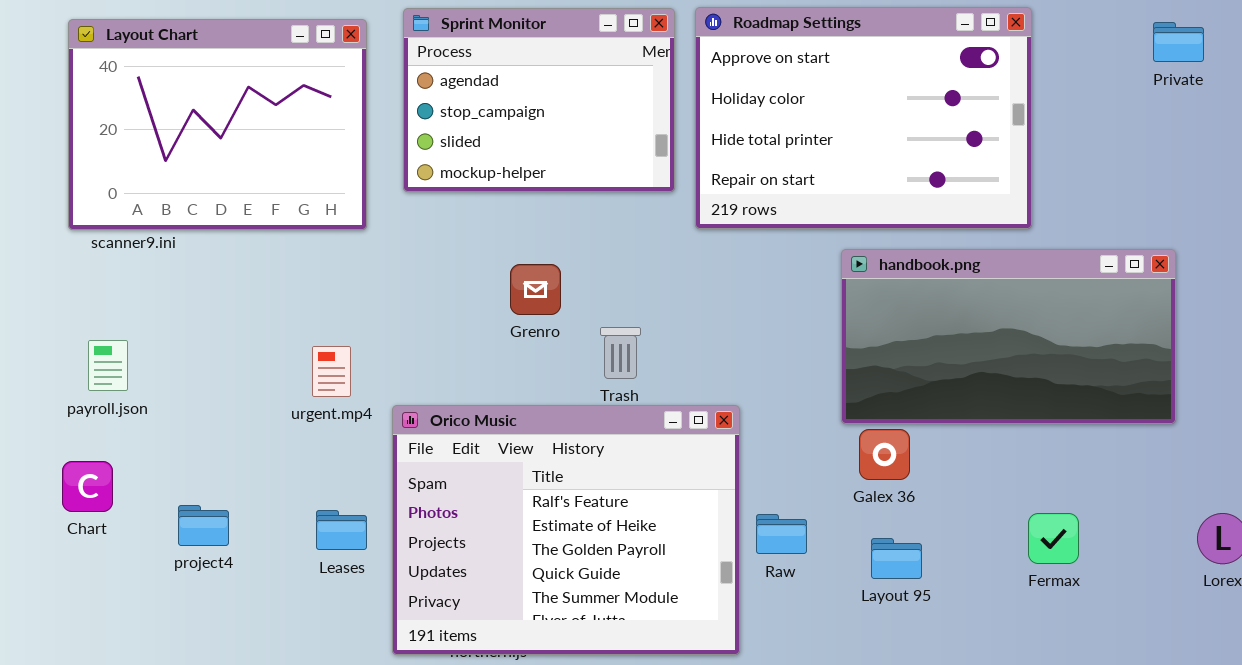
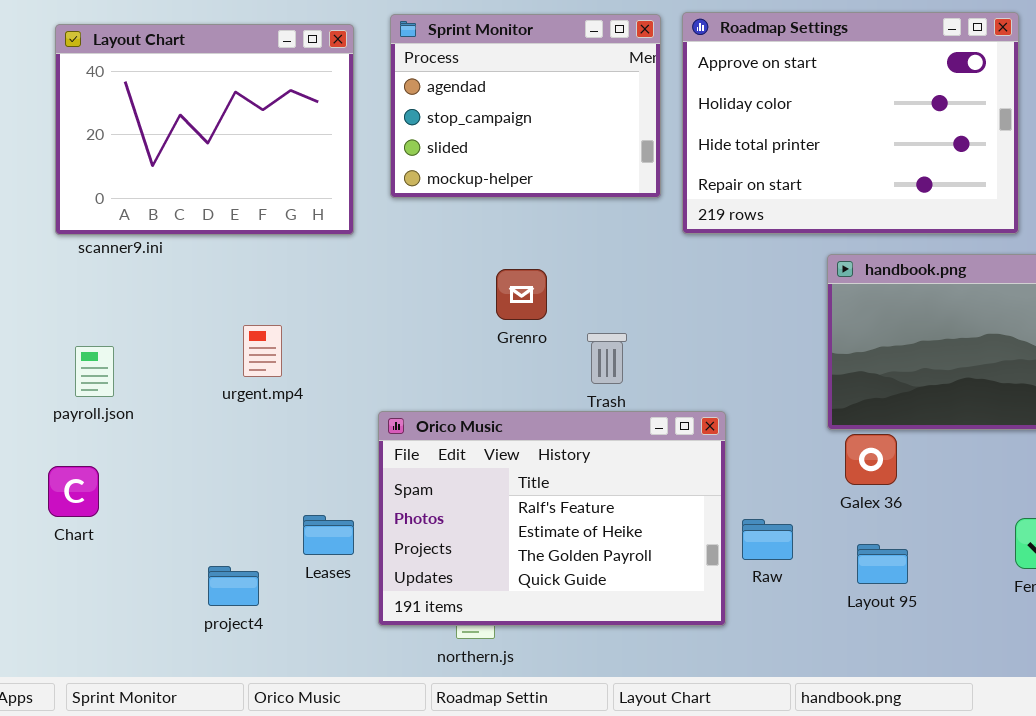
urgent.mp4: [312,346,351,397] -> [243,325,282,377], moved
Orico Music: [392,405,740,655] -> [378,411,726,626], resized
project4: [178,505,229,546] -> [208,566,259,606], moved

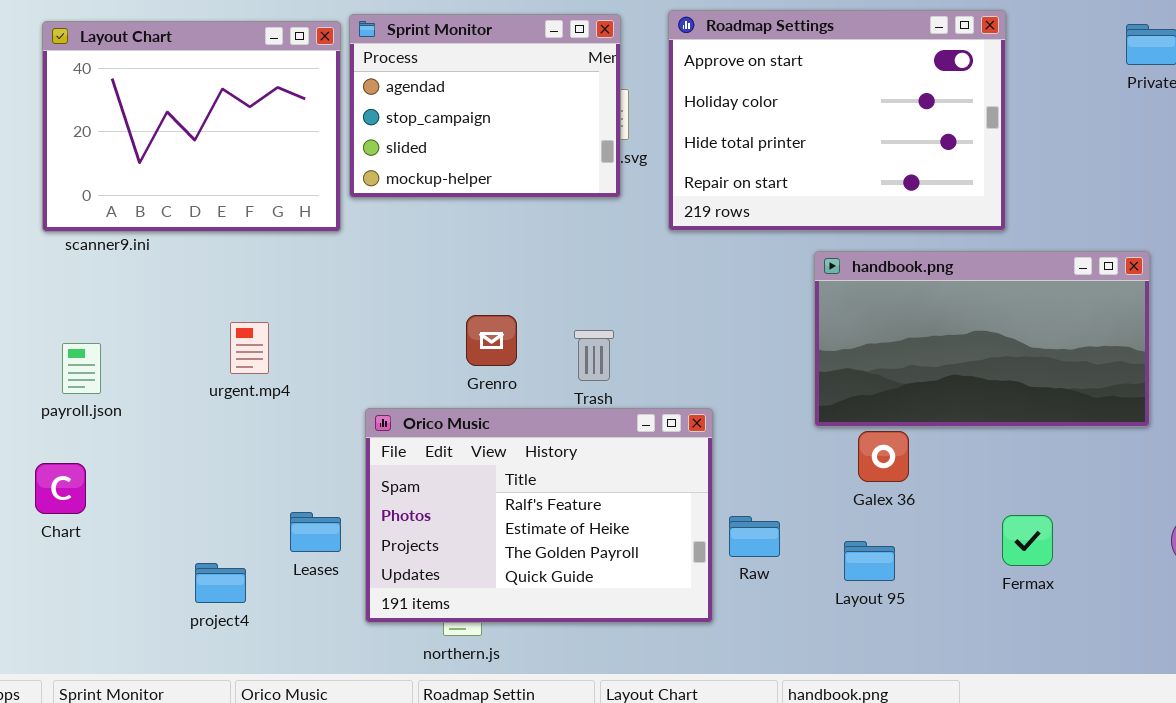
Sprint Monitor: [390,14,661,198] -> [349,14,621,198], moved
Grenro: [496,269,547,320] -> [466,315,517,366], moved
Galex 36: [845,434,897,485] -> [858,431,909,482], moved

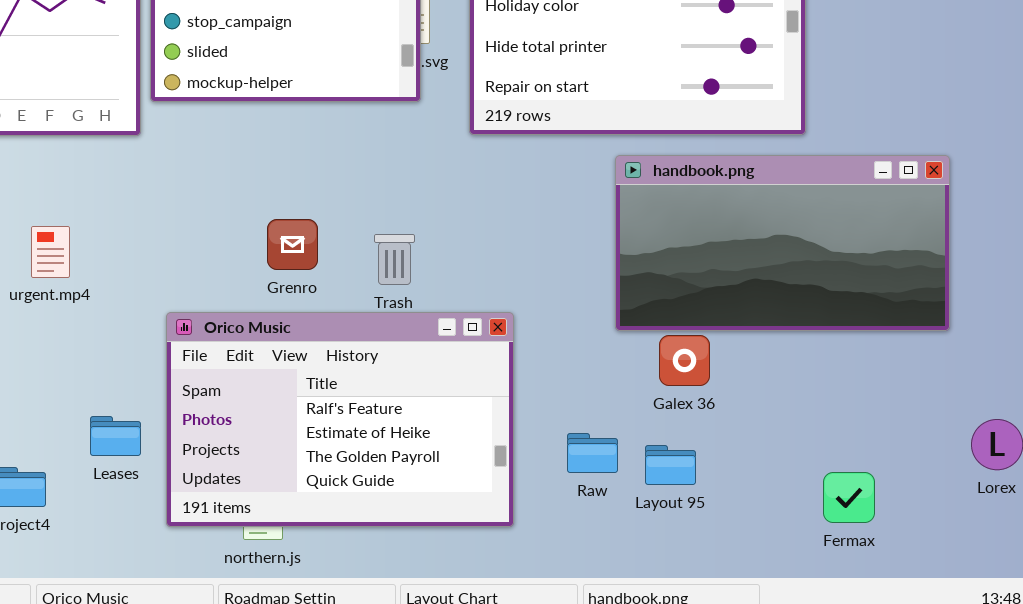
Fermax: [1002,515,1053,566] -> [823,472,875,523], moved
Raw: [729,516,780,557] -> [567,433,618,473], moved

